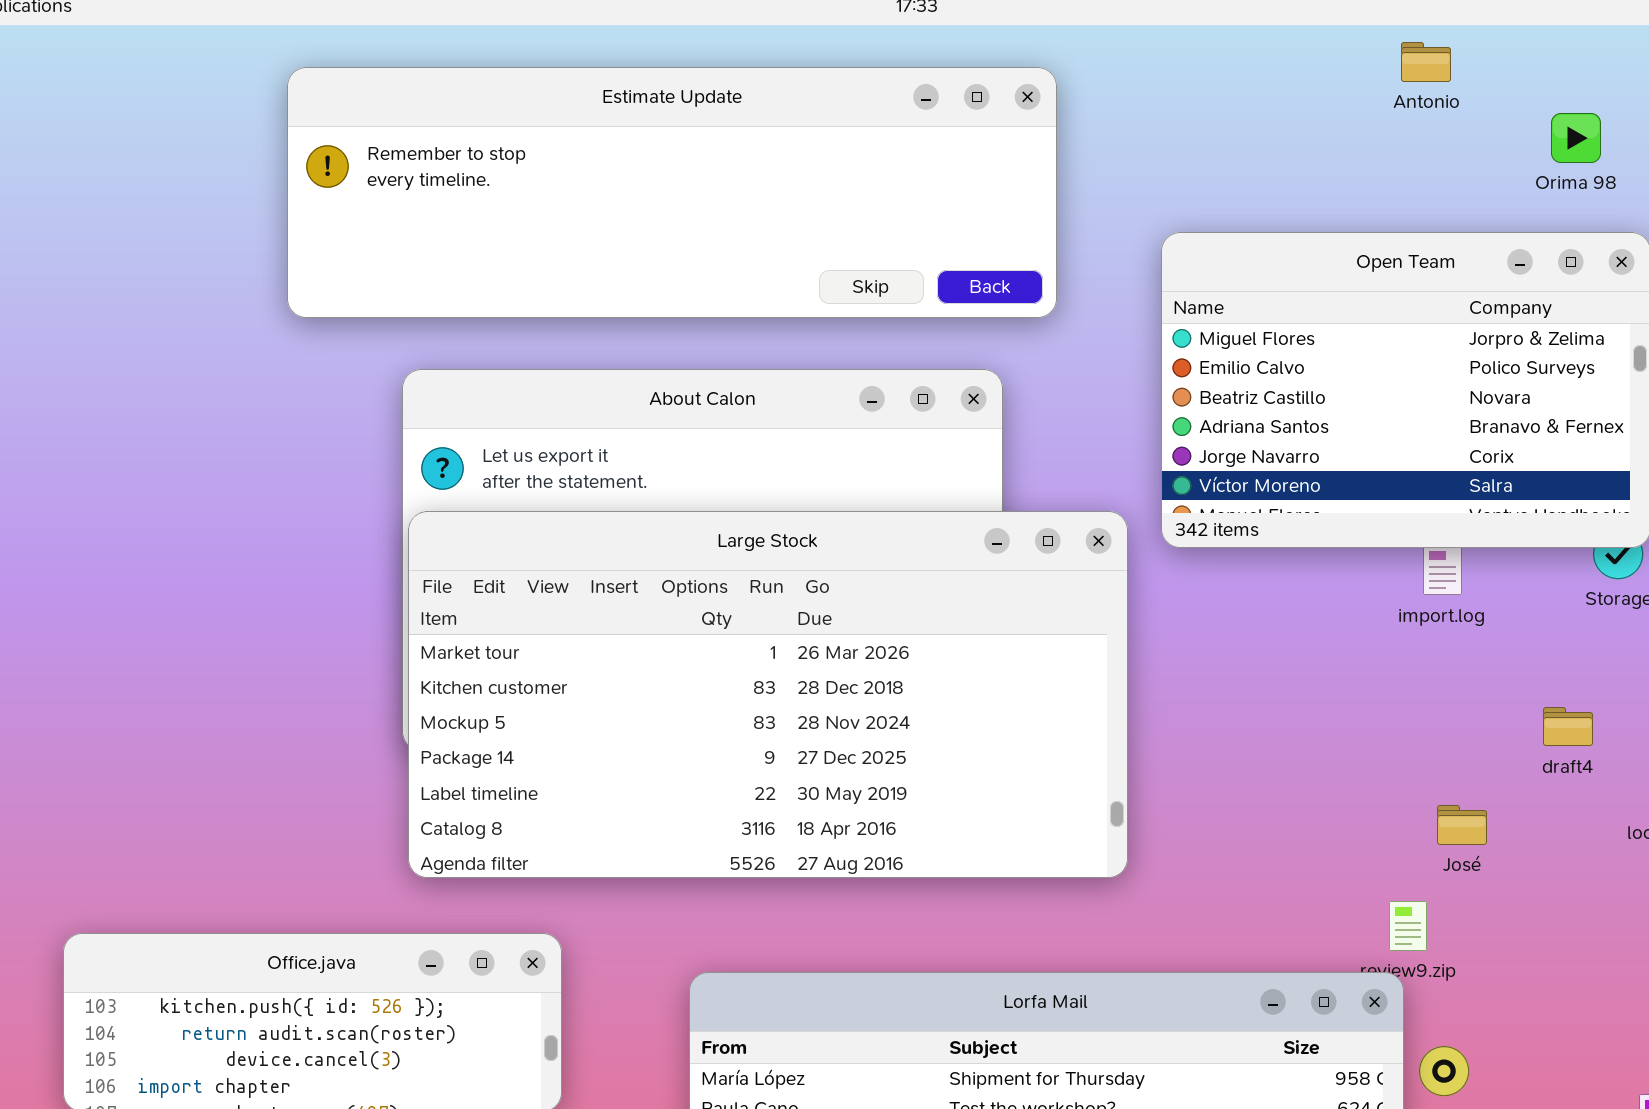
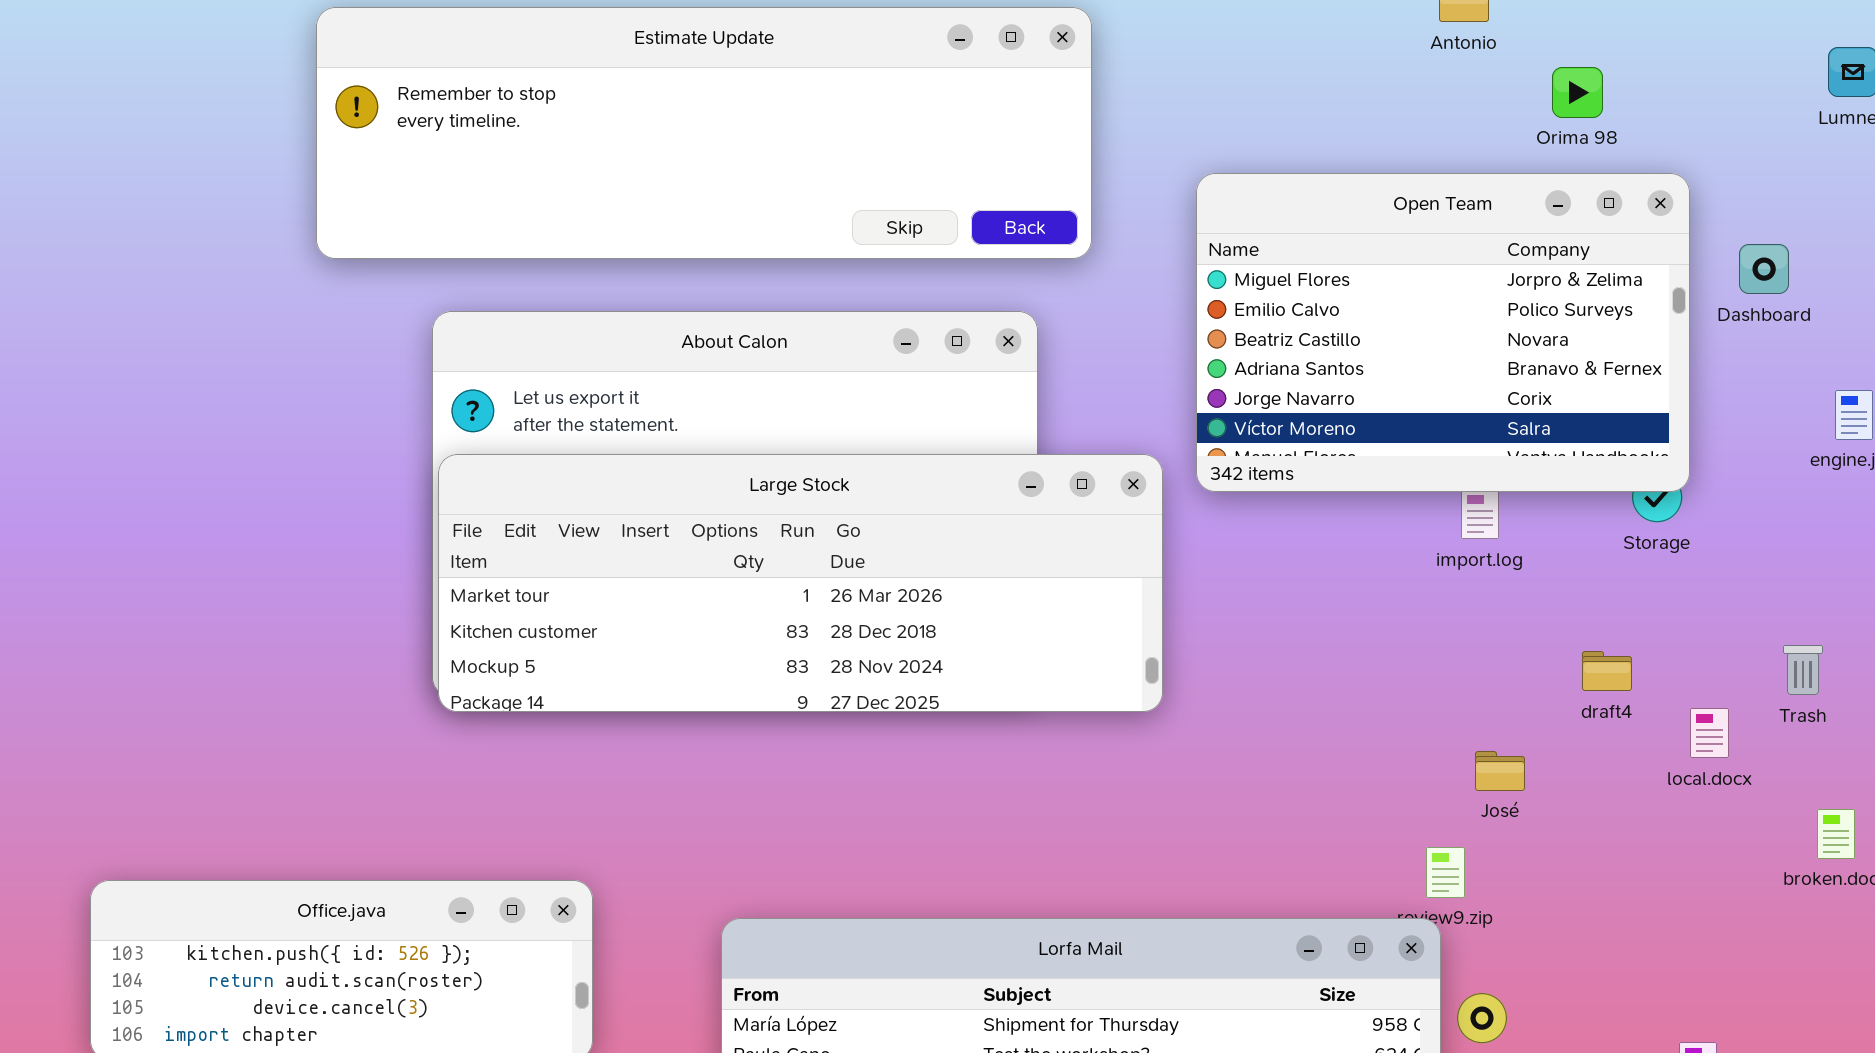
Orima 98: [1551,113,1601,163] -> [1552,67,1603,118], moved
Large Stock: [408,511,1128,878] -> [438,454,1163,712], resized

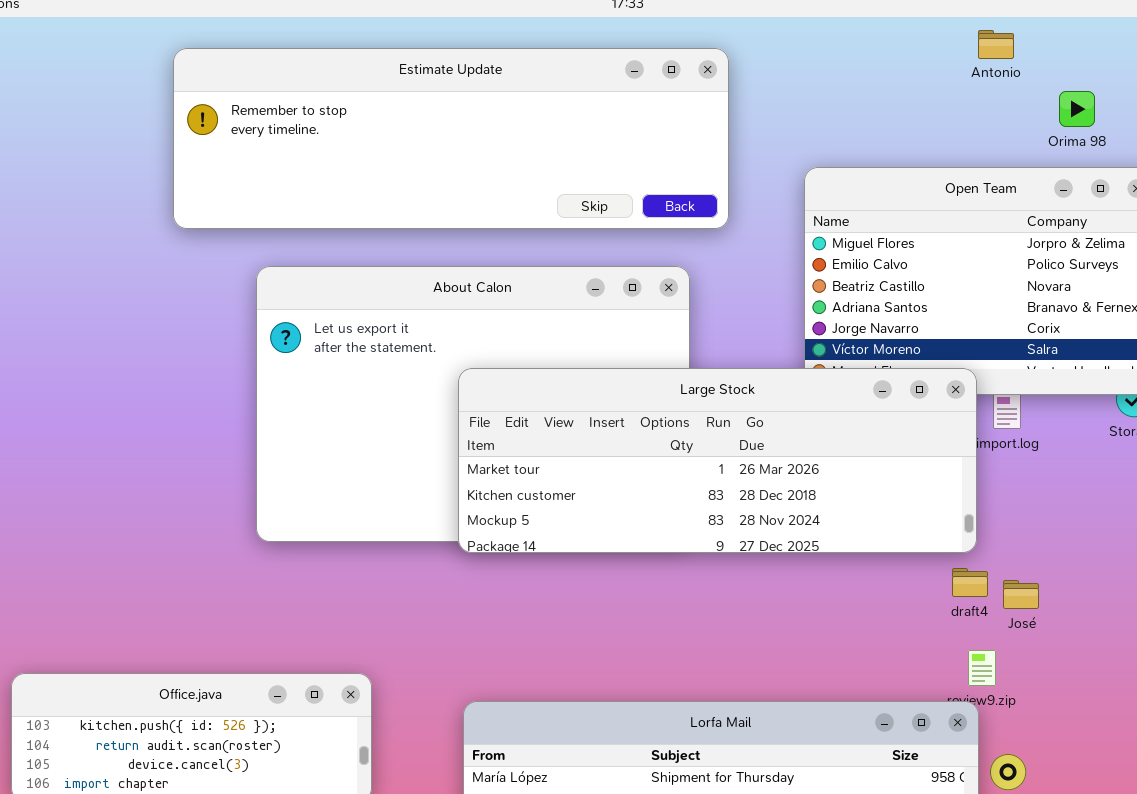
Large Stock: [438,454,1163,712] -> [458,368,977,553], moved
draft4: [1582,651,1632,691] -> [952,568,988,597], moved

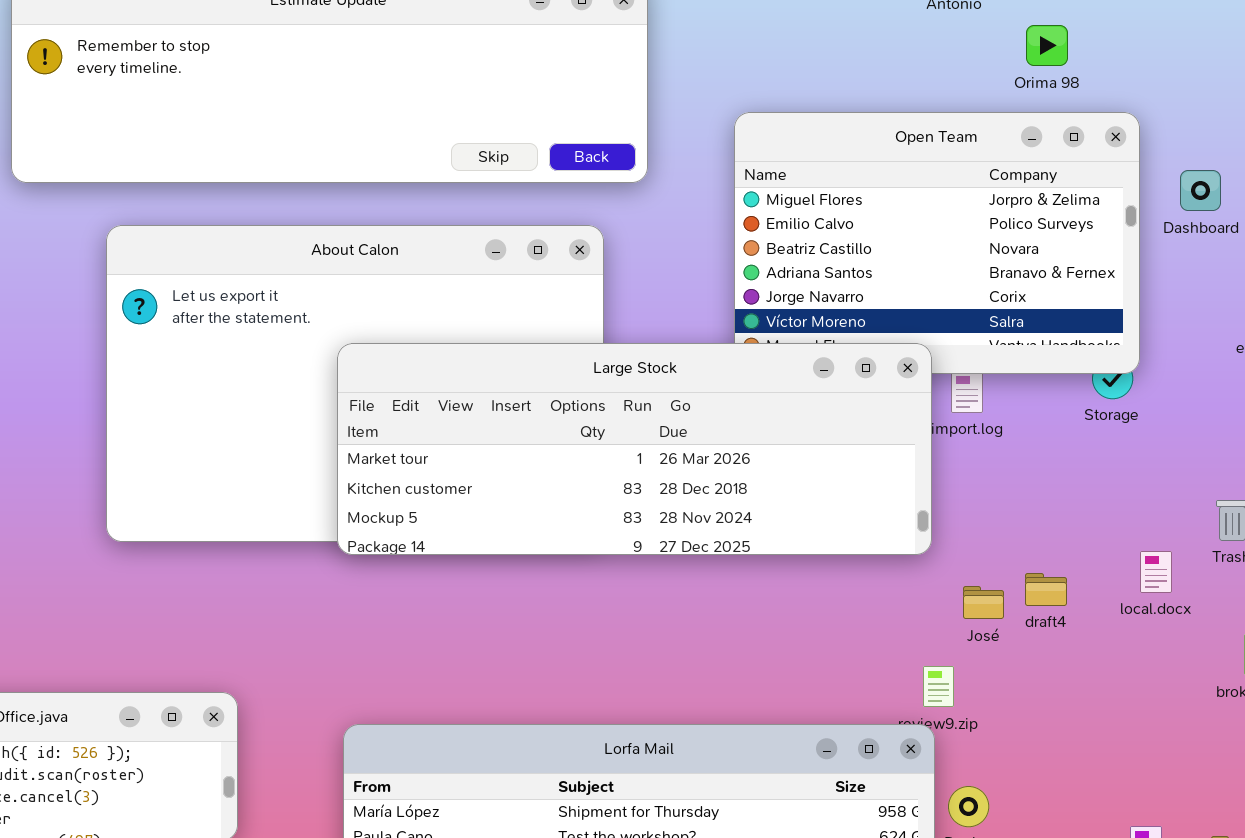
draft4: [952,568,988,597] -> [1025,573,1067,606], moved

